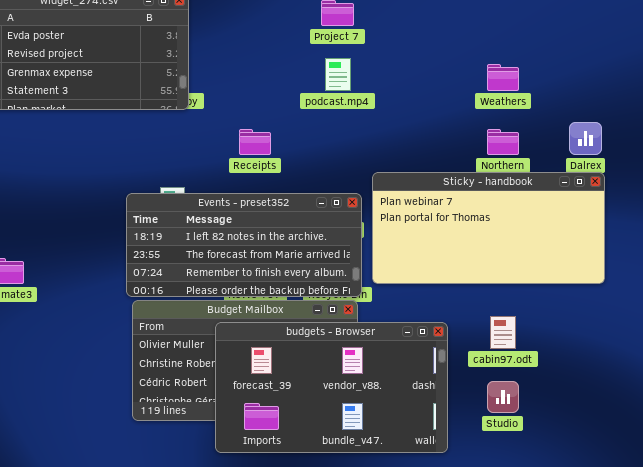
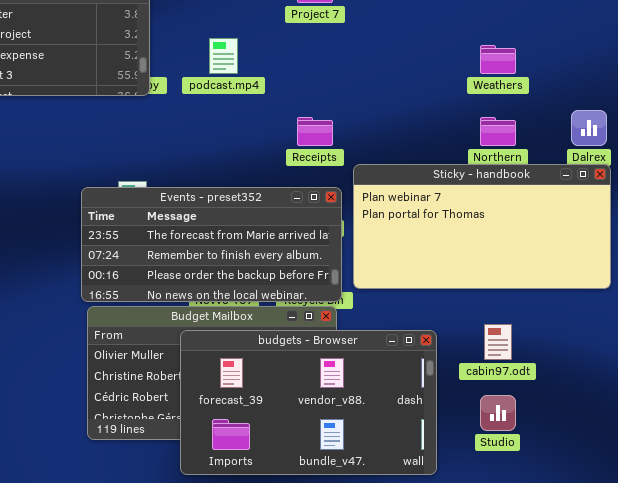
podcast.mp4: [325,58,351,91] -> [209,38,238,74], moved
Receipts: [239,129,271,155] -> [297,117,333,146], moved
Events - preset352: [126,193,362,297] -> [81,187,342,302], scrolled down 1 row

